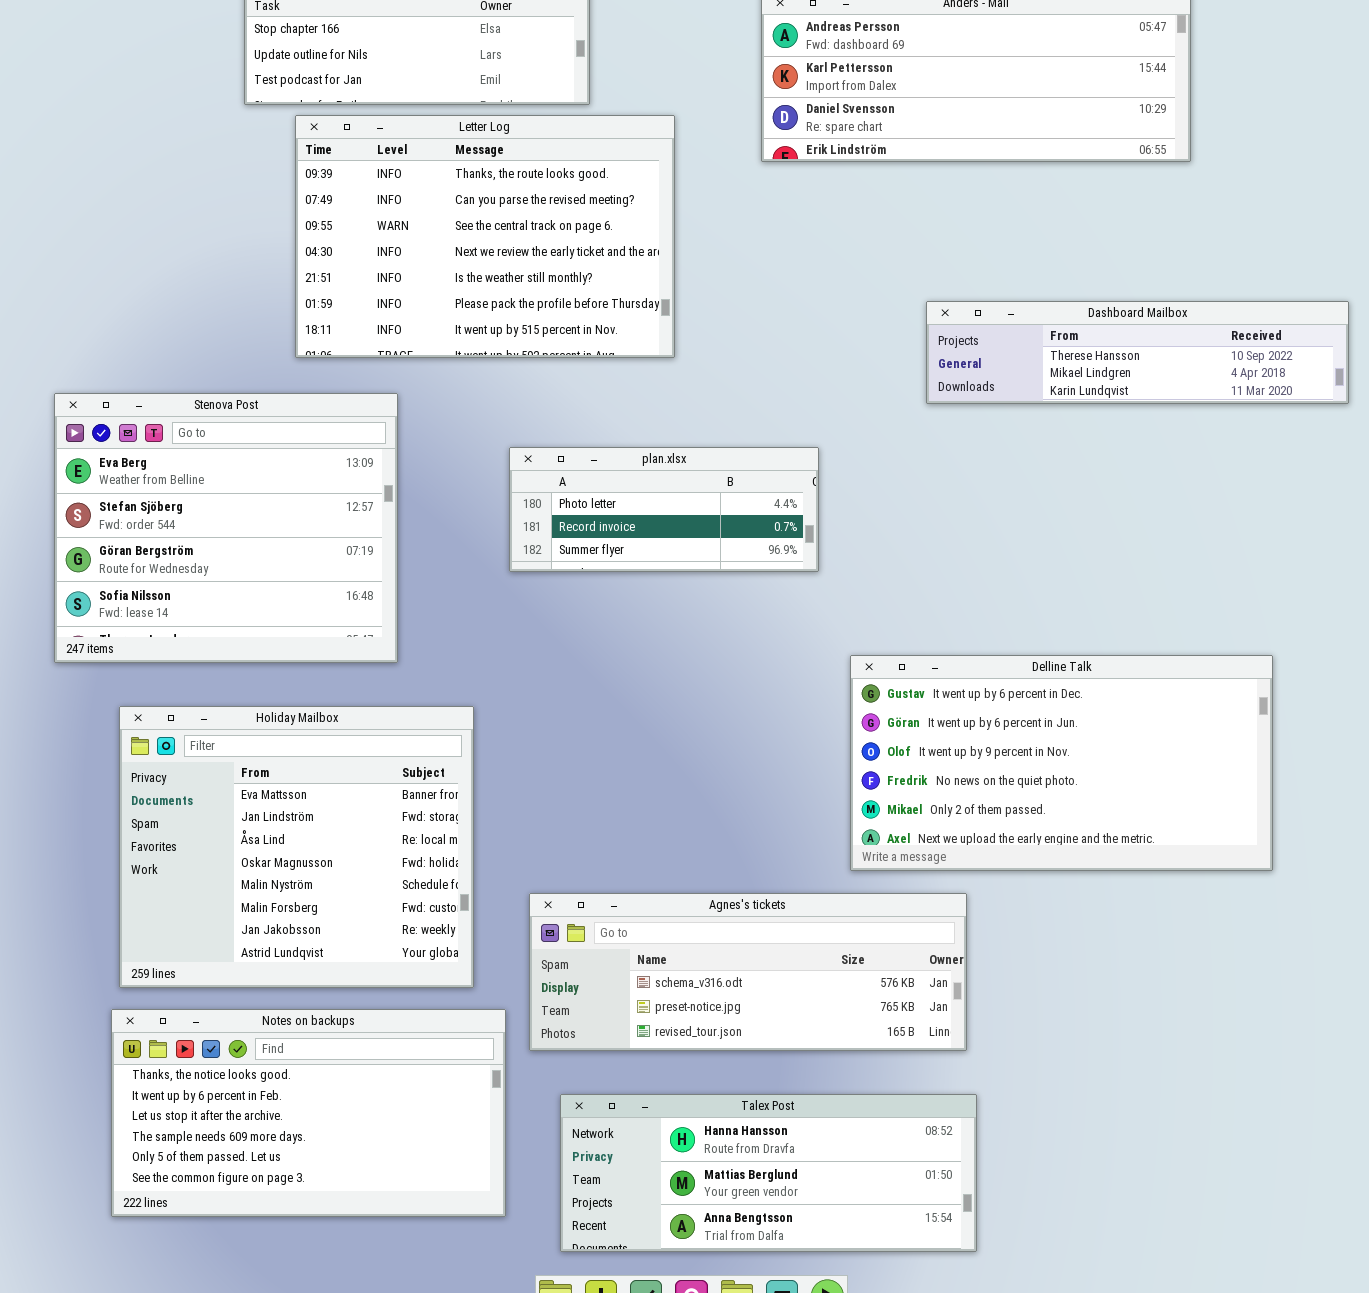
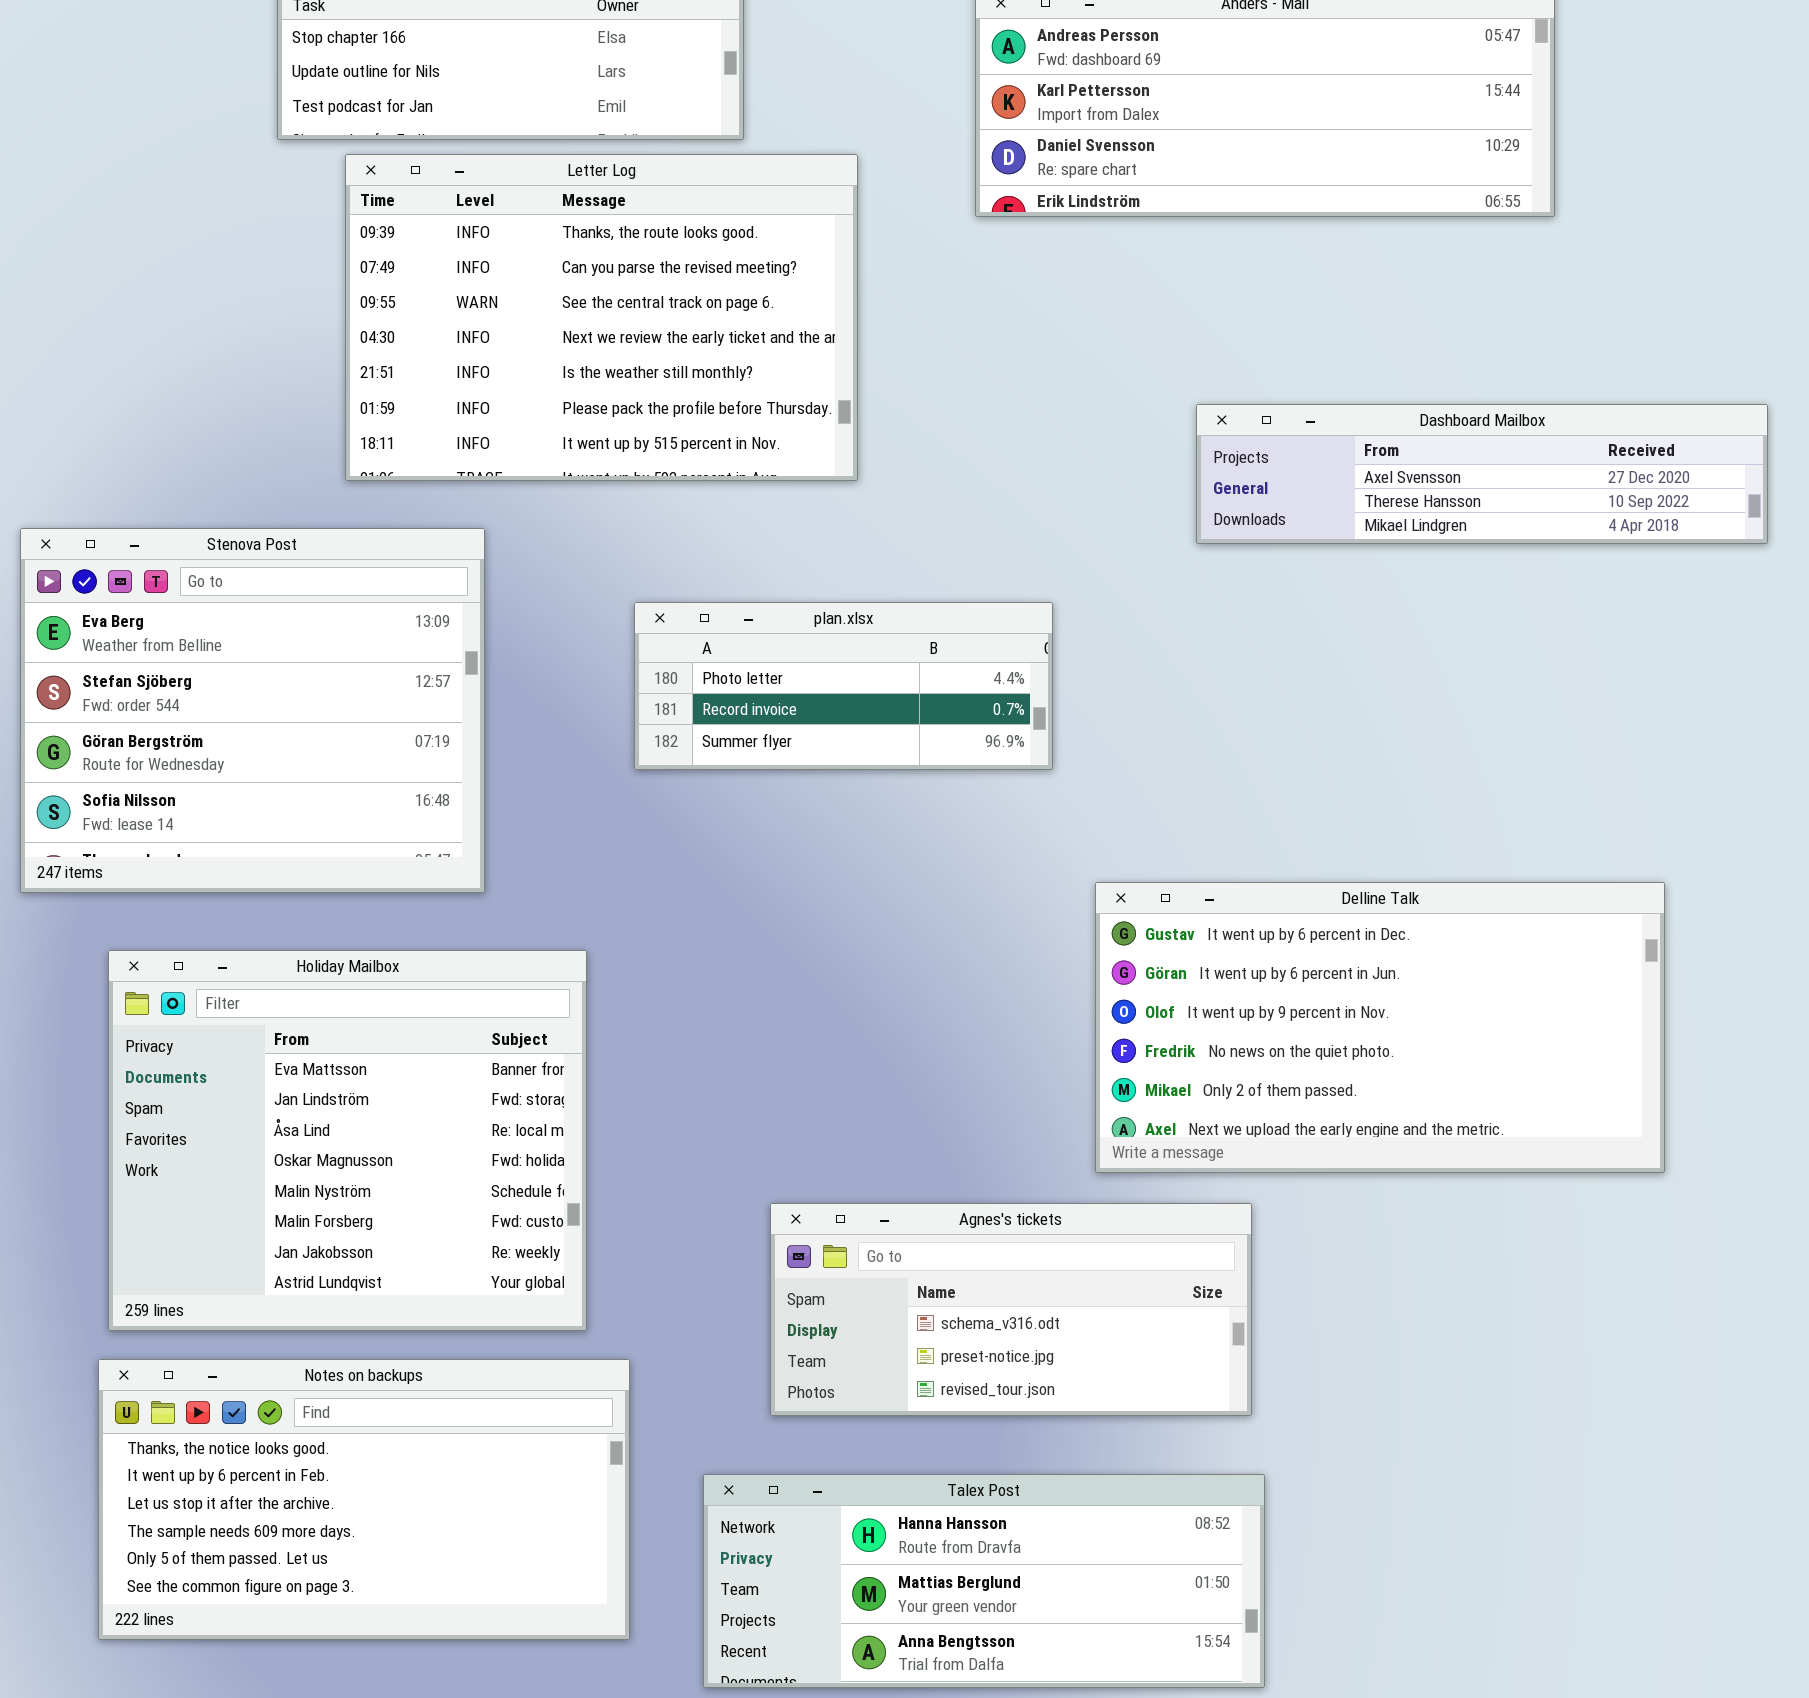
Dashboard Mailbox: [926,301,1349,404] -> [1196,404,1768,544], scrolled up 1 row
Agnes's tickets: [529,893,967,1051] -> [770,1203,1252,1416], resized

